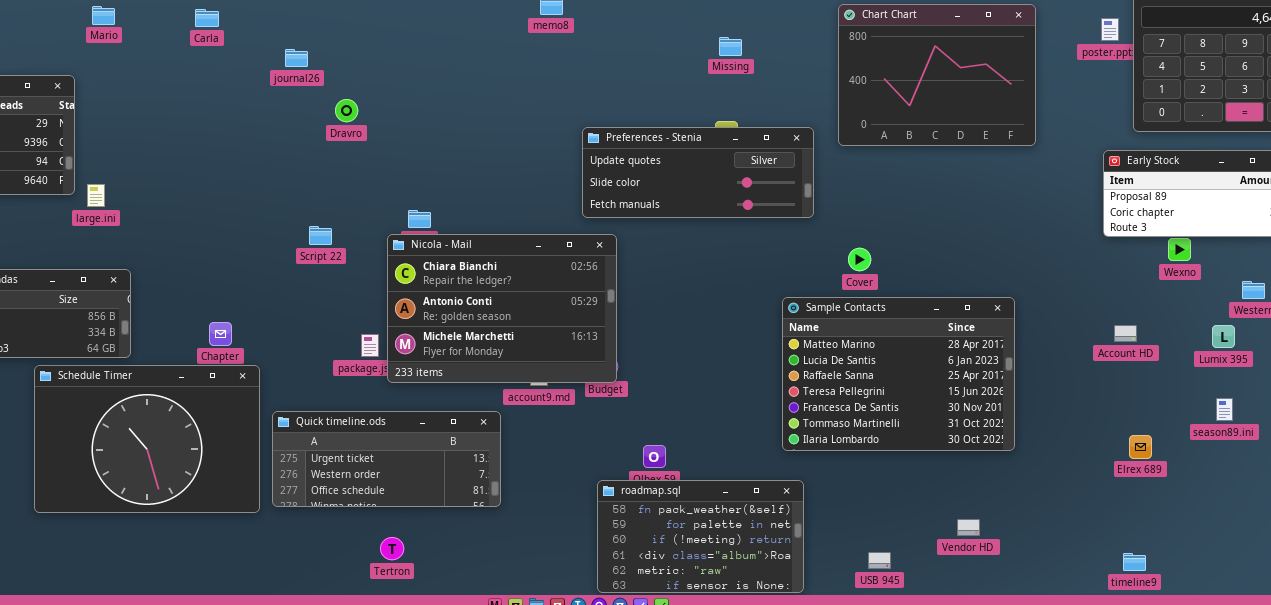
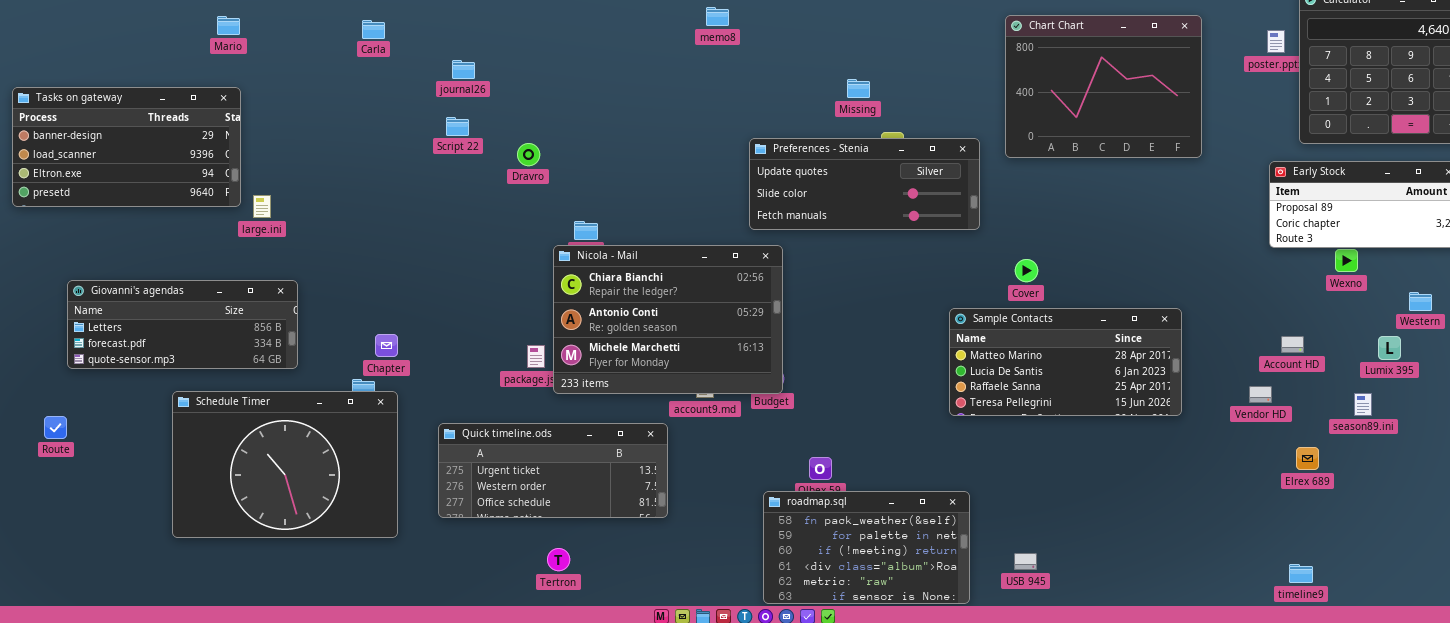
Mario: [92,6,115,25] -> [217,16,240,35], moved
Missing: [719,37,742,56] -> [847,79,870,98], moved
Dravro: [335,99,358,122] -> [517,143,540,166], moved
Script 22: [309,226,332,245] -> [446,117,469,136], moved
Sample Contacts: [782,297,1015,451] -> [949,308,1182,416], resized
Schedule Timer: [34,365,260,513] -> [172,391,398,538], moved
season89.ini: [1216,398,1233,421] -> [1354,393,1372,416], moved
Vendor HD: [957,519,980,536] -> [1249,386,1272,403], moved
USB 945: [868,552,891,569] -> [1014,553,1037,570], moved

